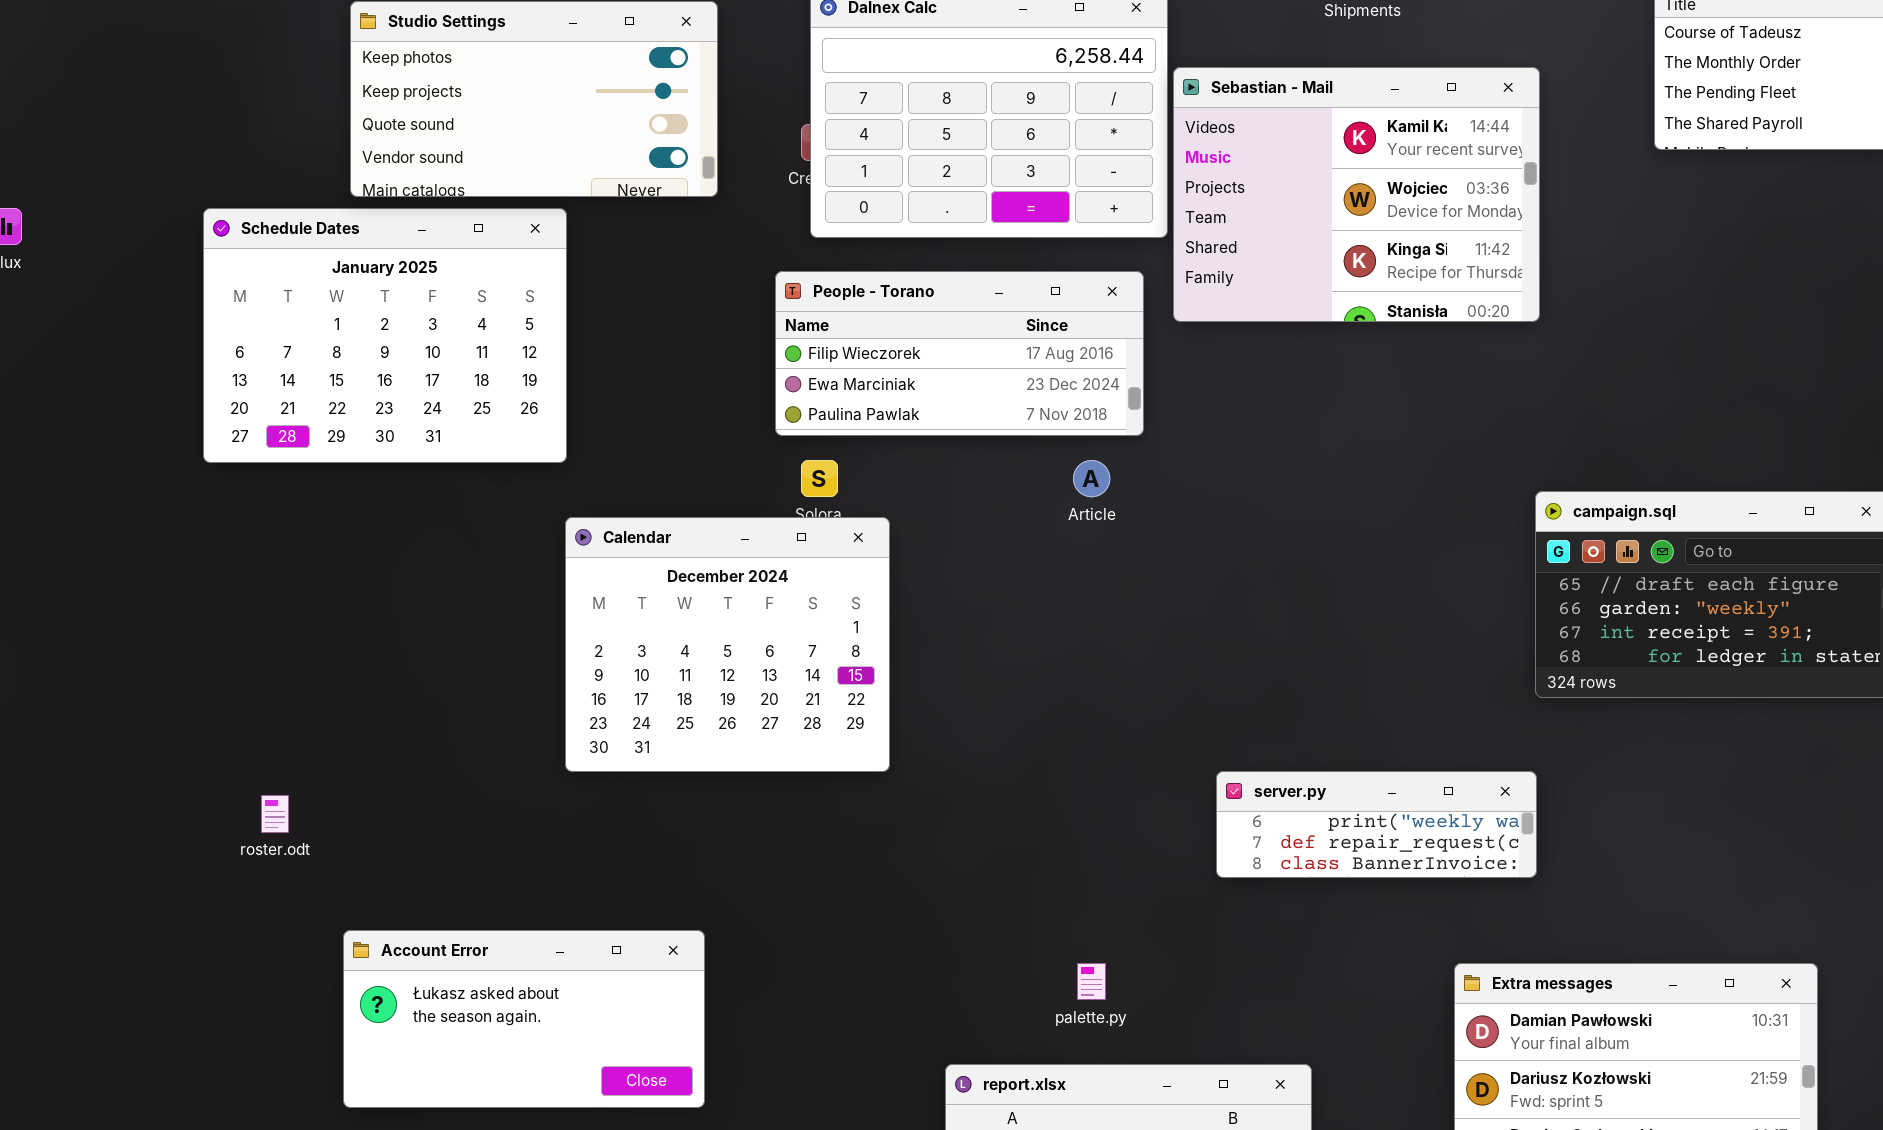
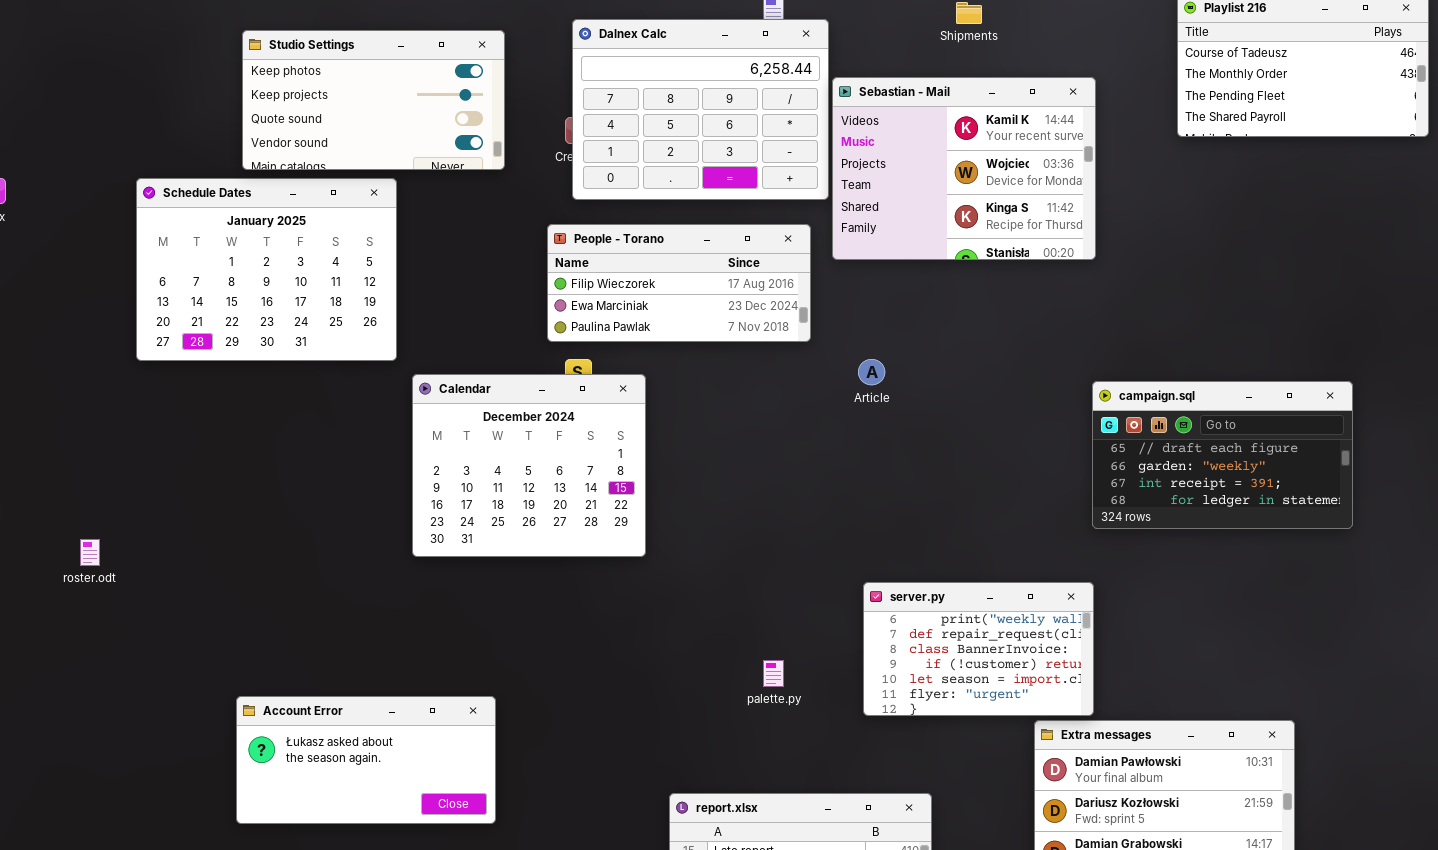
Article: [1073,460,1110,497] -> [858,359,885,385], moved
Calendar: [565,517,890,772] -> [412,374,646,557], moved
server.py: [1216,771,1537,878] -> [863,582,1094,716], resized
roster.odt: [261,795,289,833] -> [80,539,100,566], moved
palette.py: [1077,963,1106,1000] -> [763,660,784,687], moved

